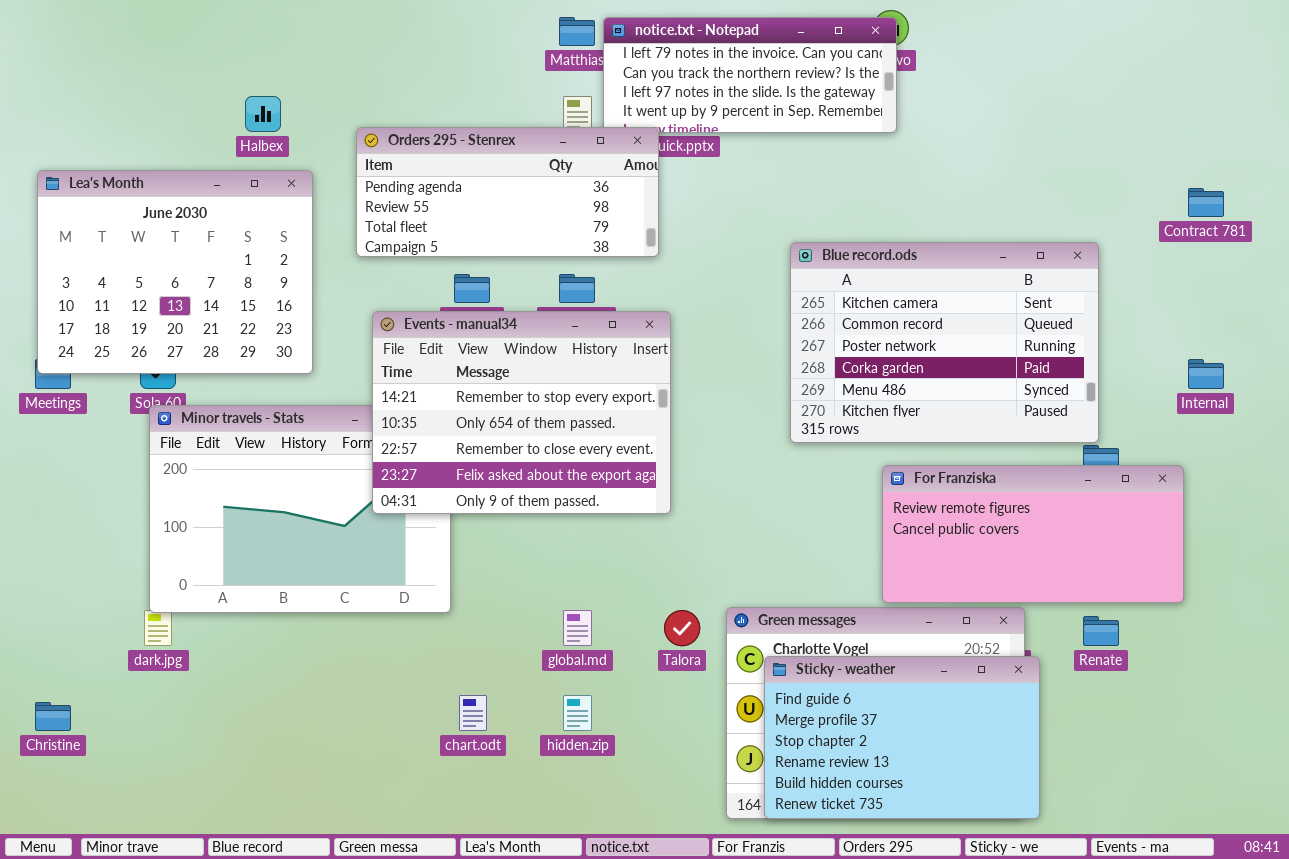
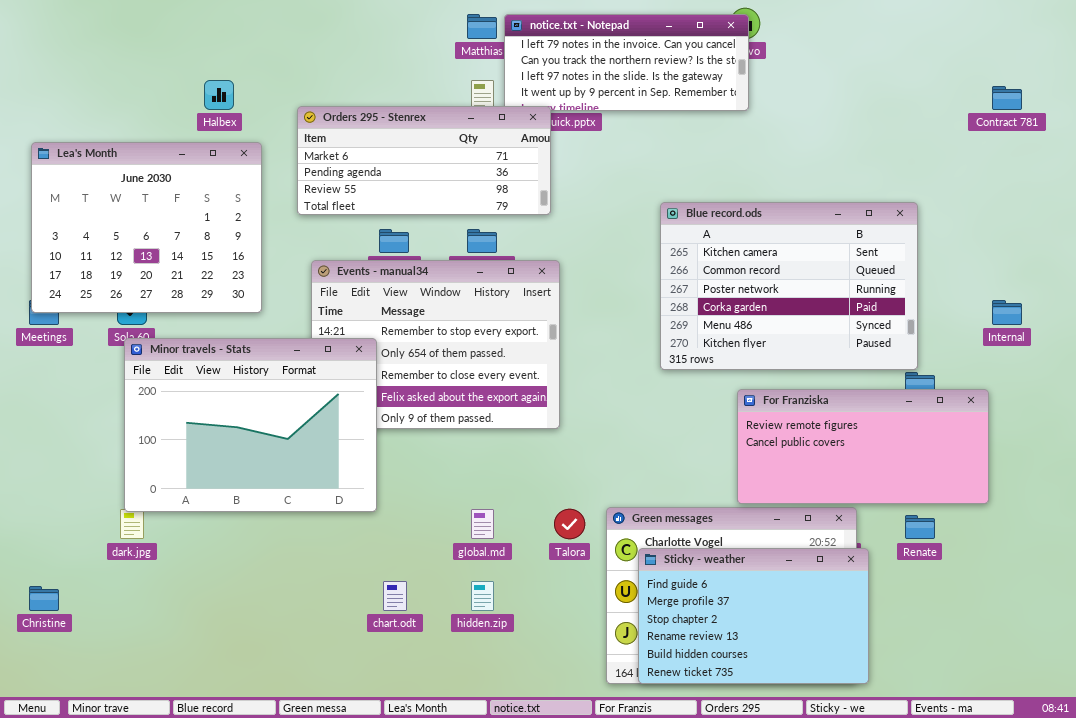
Orders 295 - Stenrex: [356,127,659,257] -> [297,106,551,215], scrolled up 1 row
Contract 781: [1188,188,1224,217] -> [992,86,1022,110], moved
Minor travels - Stats: [149,405,451,613] -> [124,338,377,512], raised

